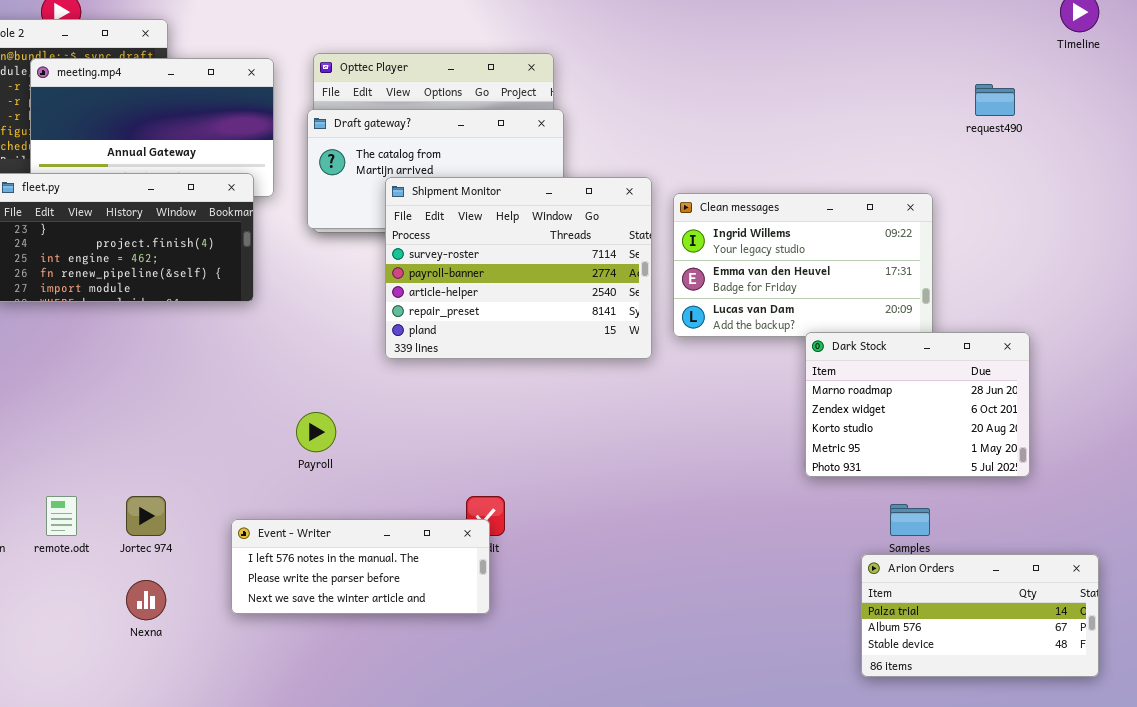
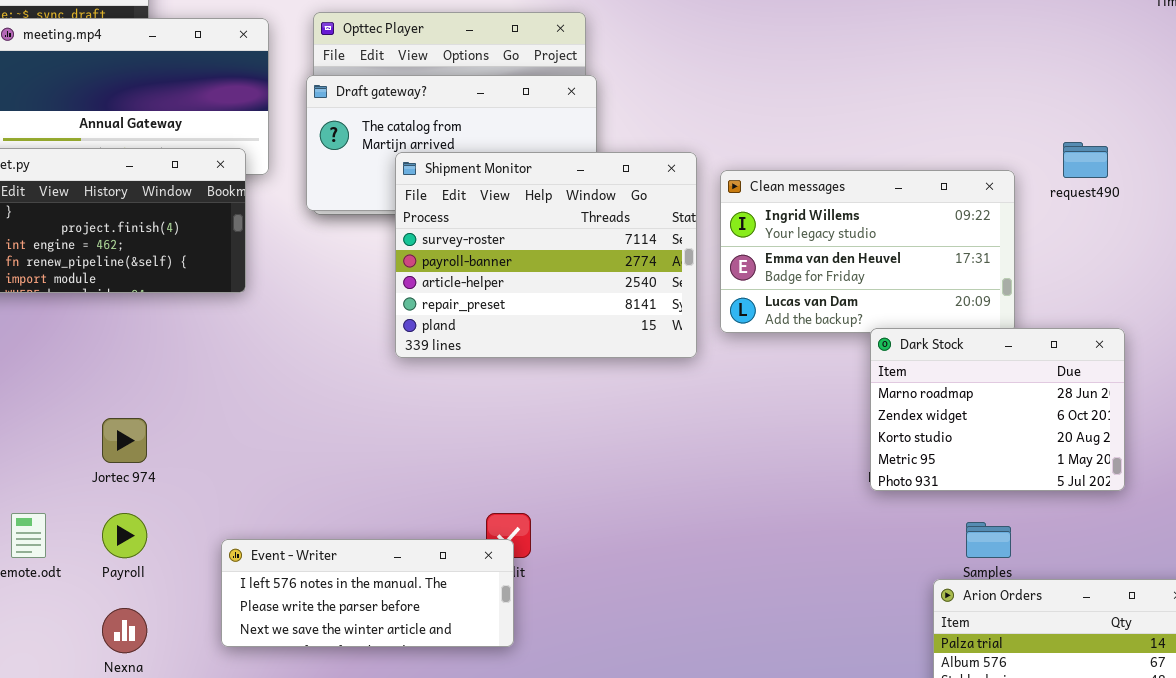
request490: [975,84,1015,116] -> [1063,142,1108,178], moved
Payroll: [296,412,336,452] -> [102,513,147,558], moved
Jortec 974: [126,496,166,536] -> [102,418,147,463], moved

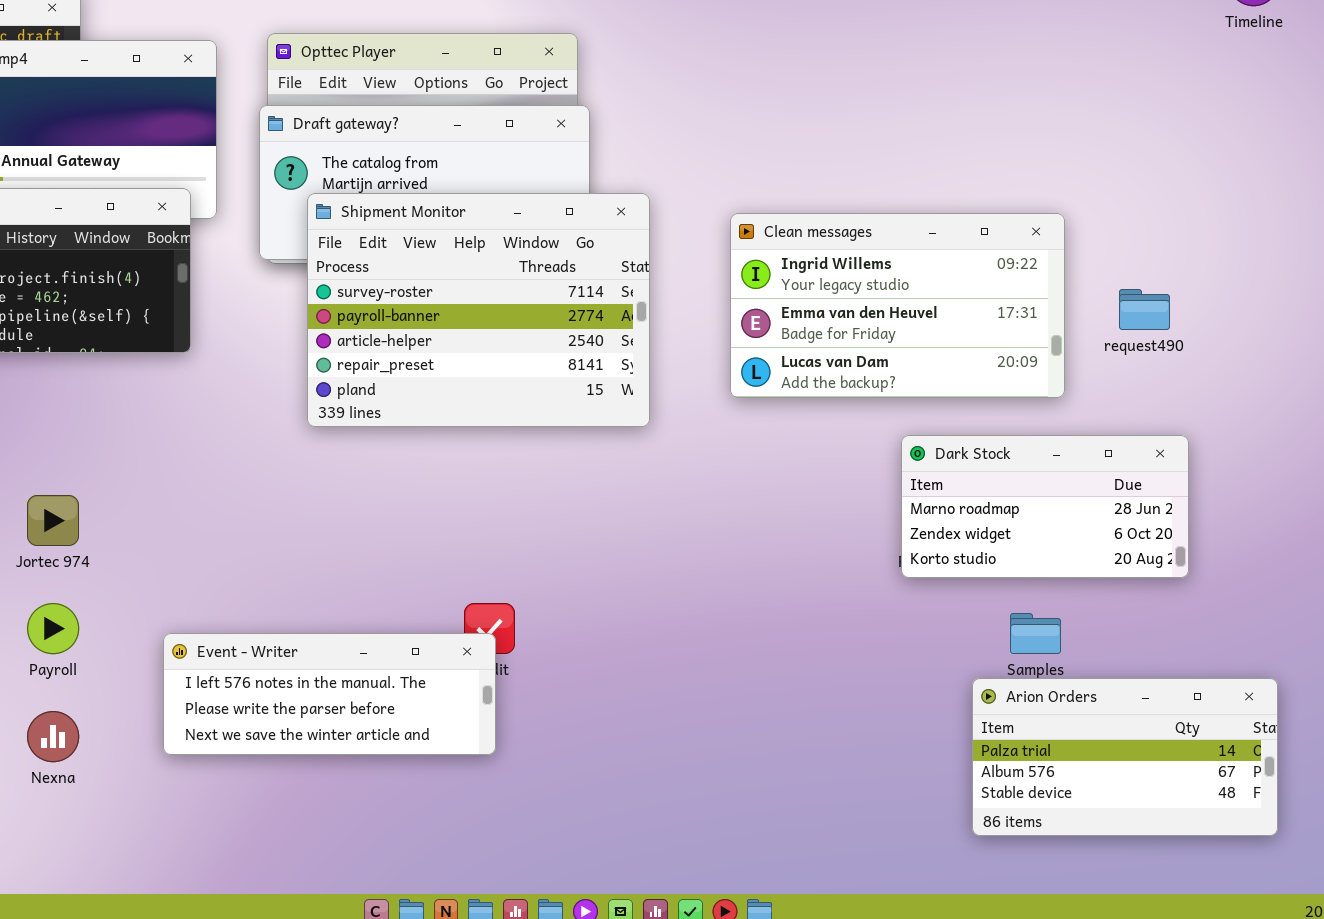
request490: [1063,142,1108,178] -> [1119,289,1170,330], moved
Shipment Monitor: [395,152,697,358] -> [307,193,650,427], moved
Dark Stock: [870,328,1125,491] -> [901,435,1189,578], resized

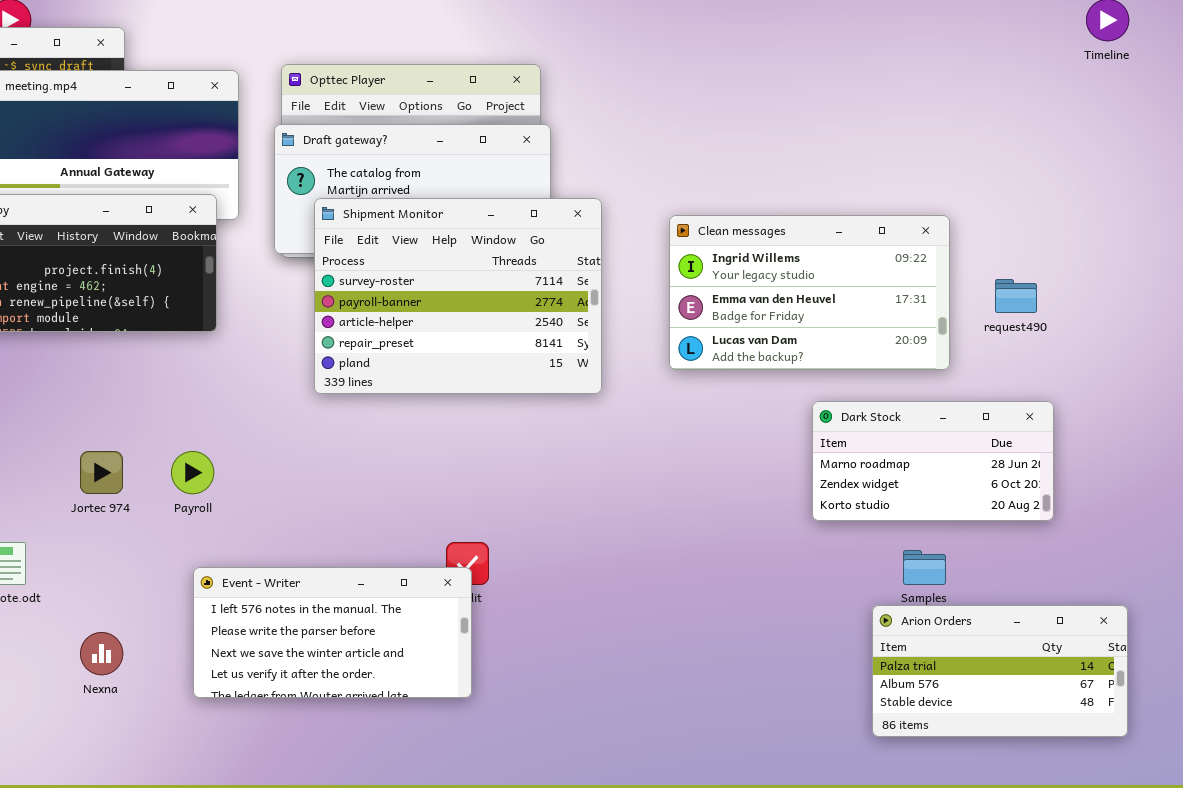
Payroll: [27,603,79,654] -> [171,451,214,494], moved
Event - Writer: [163,633,496,755] -> [193,567,472,698], resized

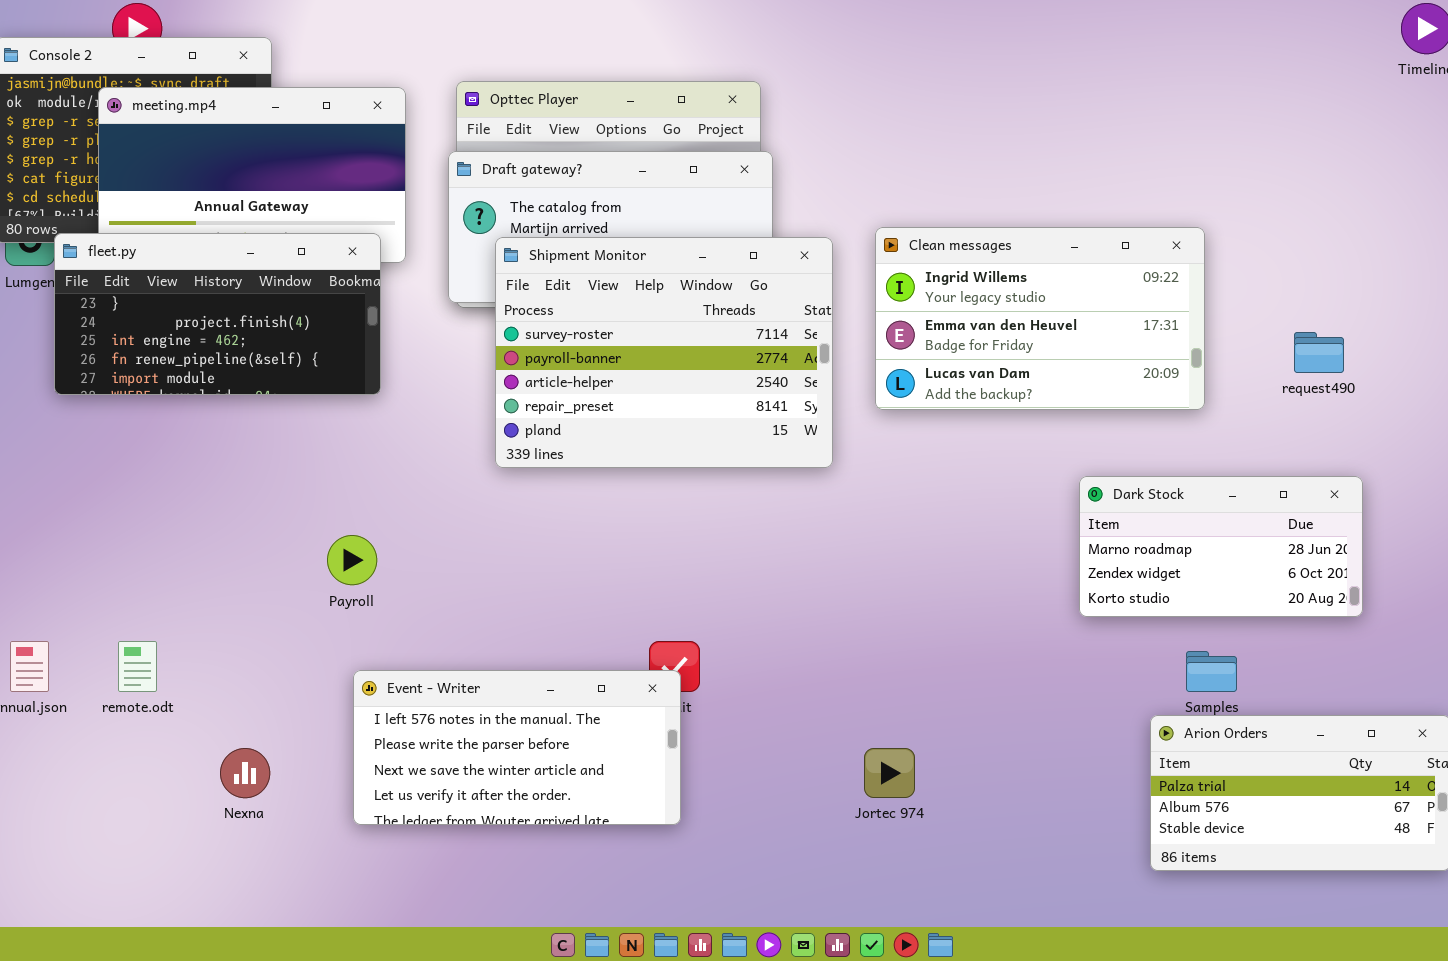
Clean messages: [669,215,950,370] -> [875,227,1205,410], moved
Jortec 974: [80,451,123,494] -> [864,748,915,798], moved

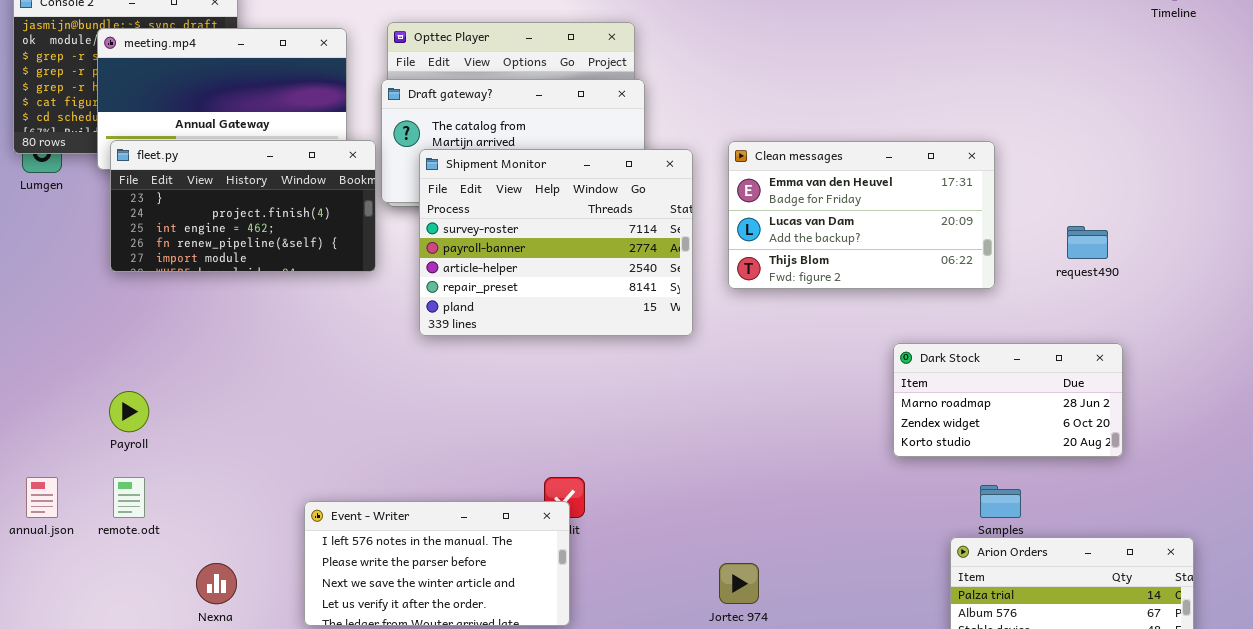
Clean messages: [875,227,1205,410] -> [728,141,995,289], scrolled down 1 row
fleet.py: [54,233,381,395] -> [110,140,376,272], moved
Payroll: [327,535,377,585] -> [109,391,149,432], moved

